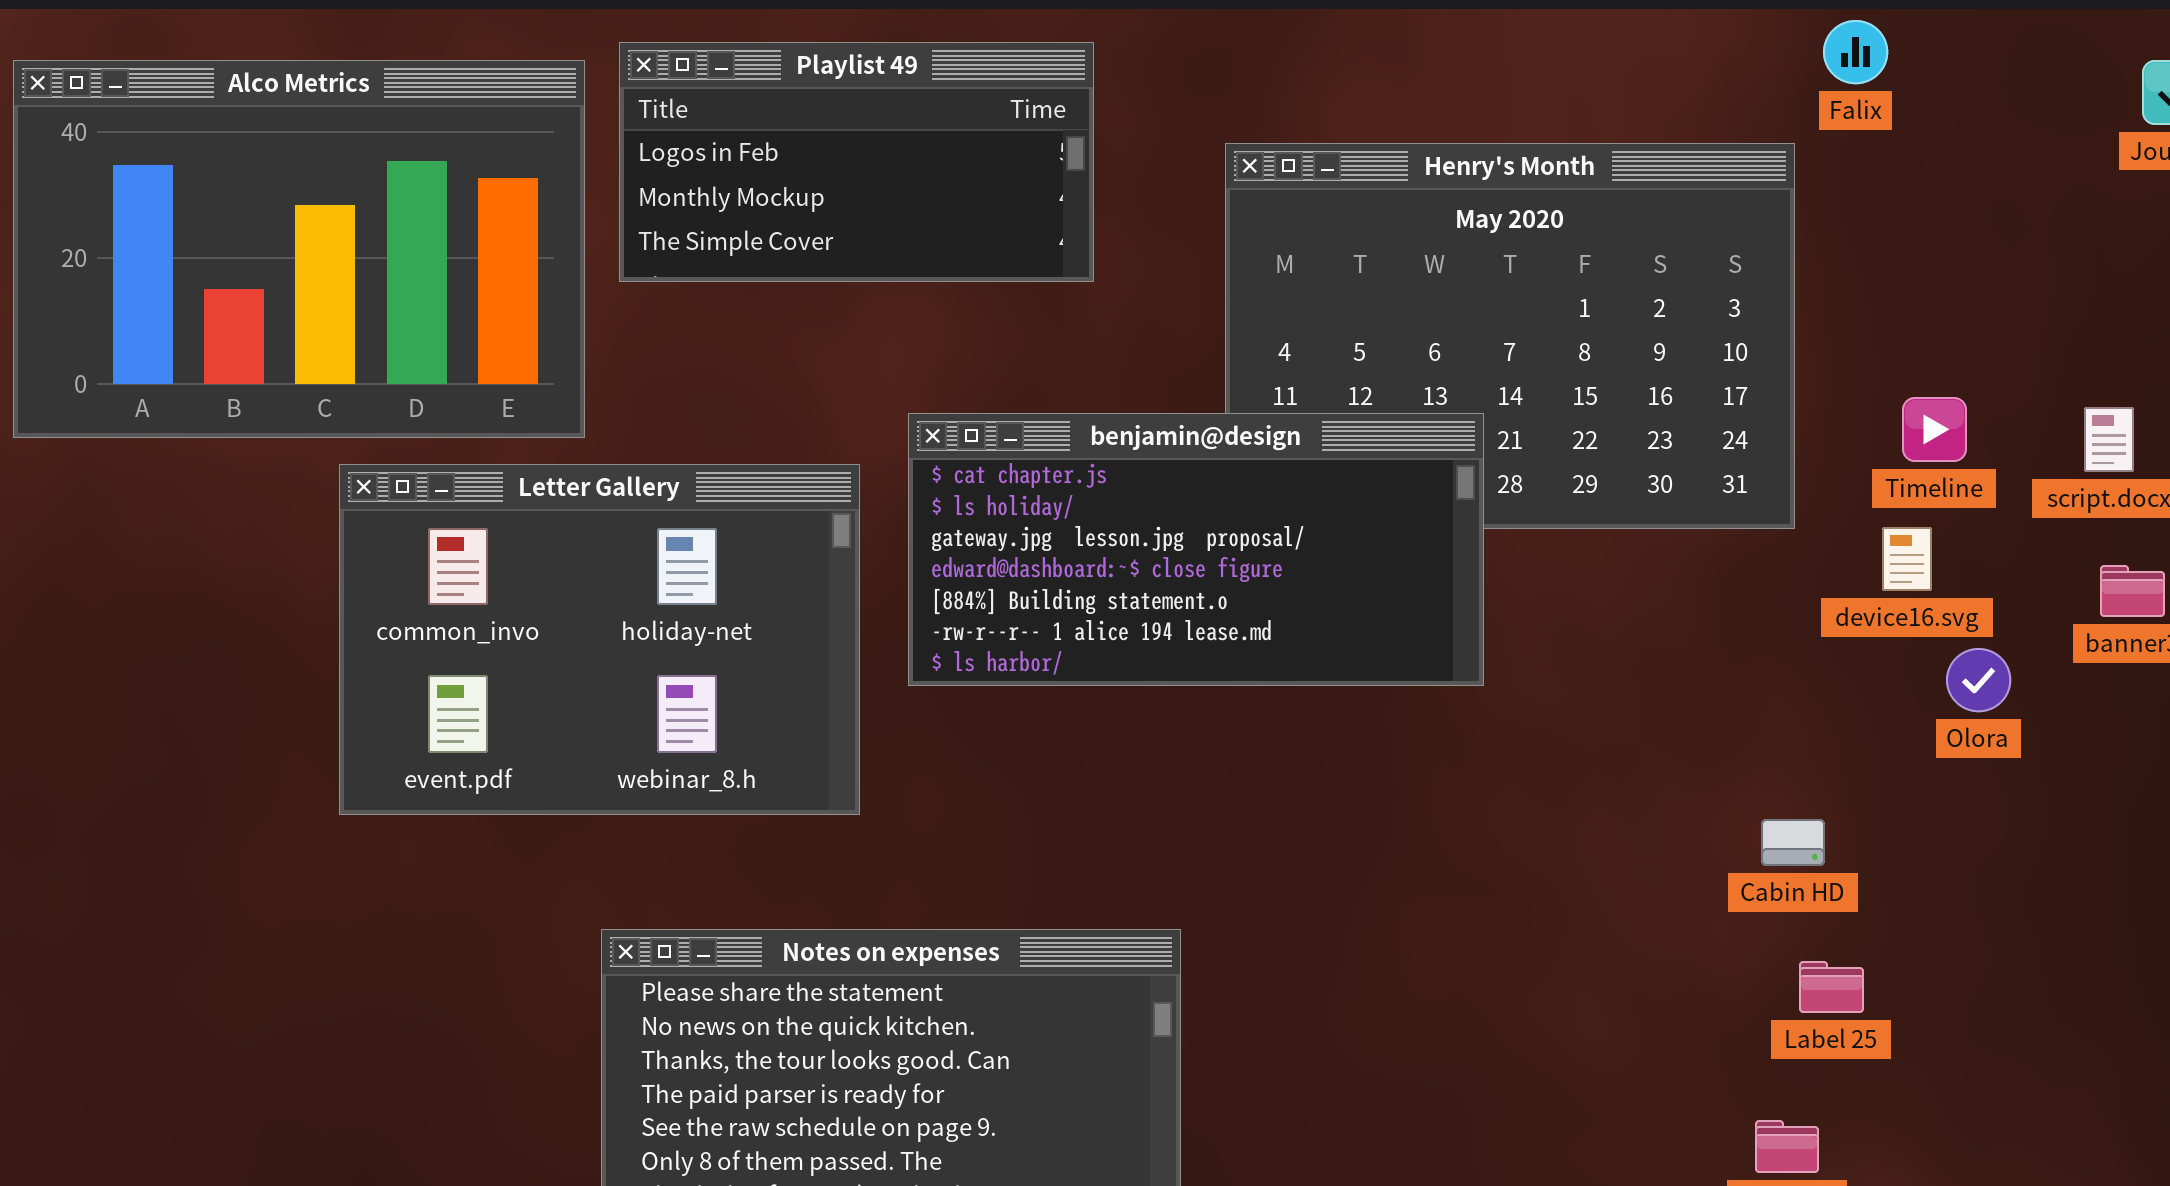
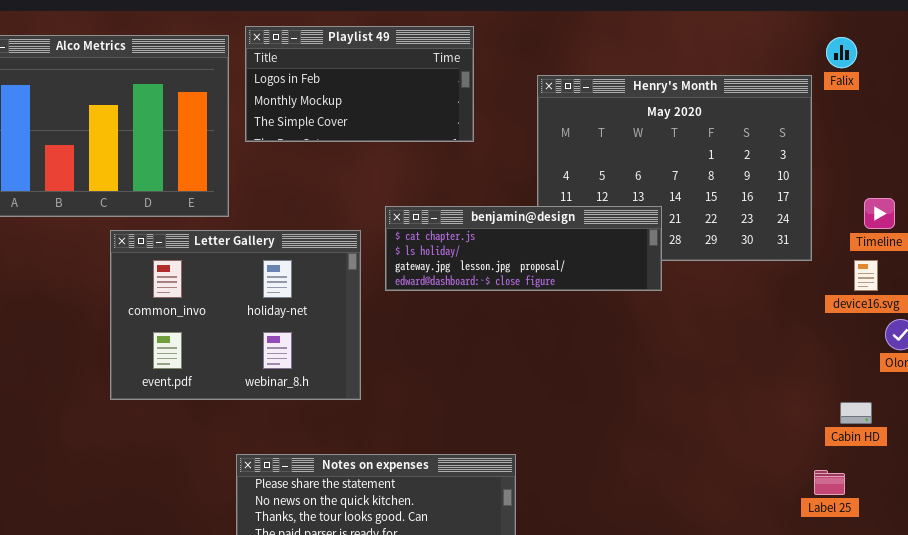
Falix: [1823,20,1888,84] -> [826,37,857,68], moved
benjamin@design: [908,413,1484,686] -> [385,206,662,291], resized
Cabin HD: [1761,819,1825,866] -> [840,402,872,424], moved

